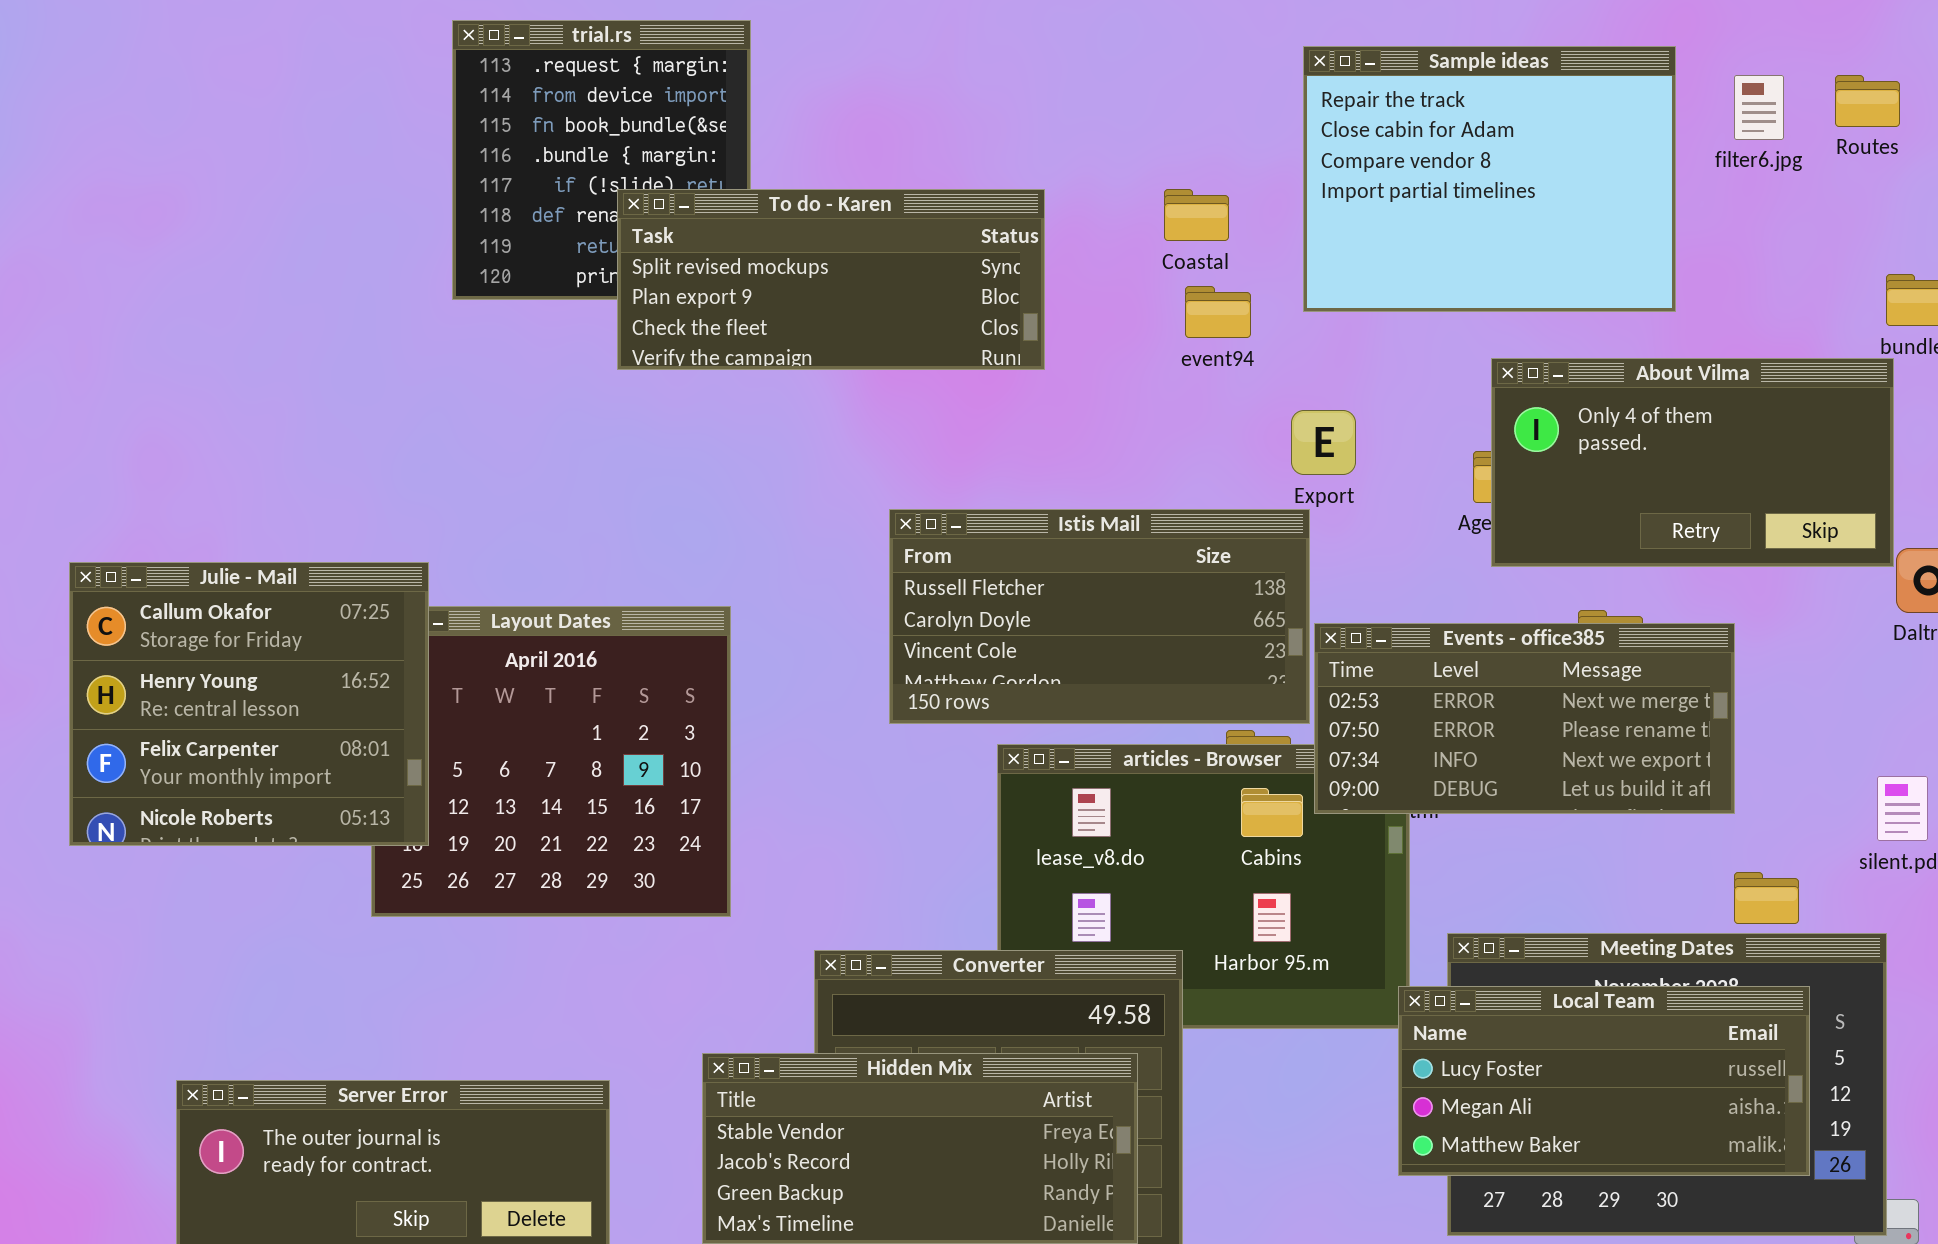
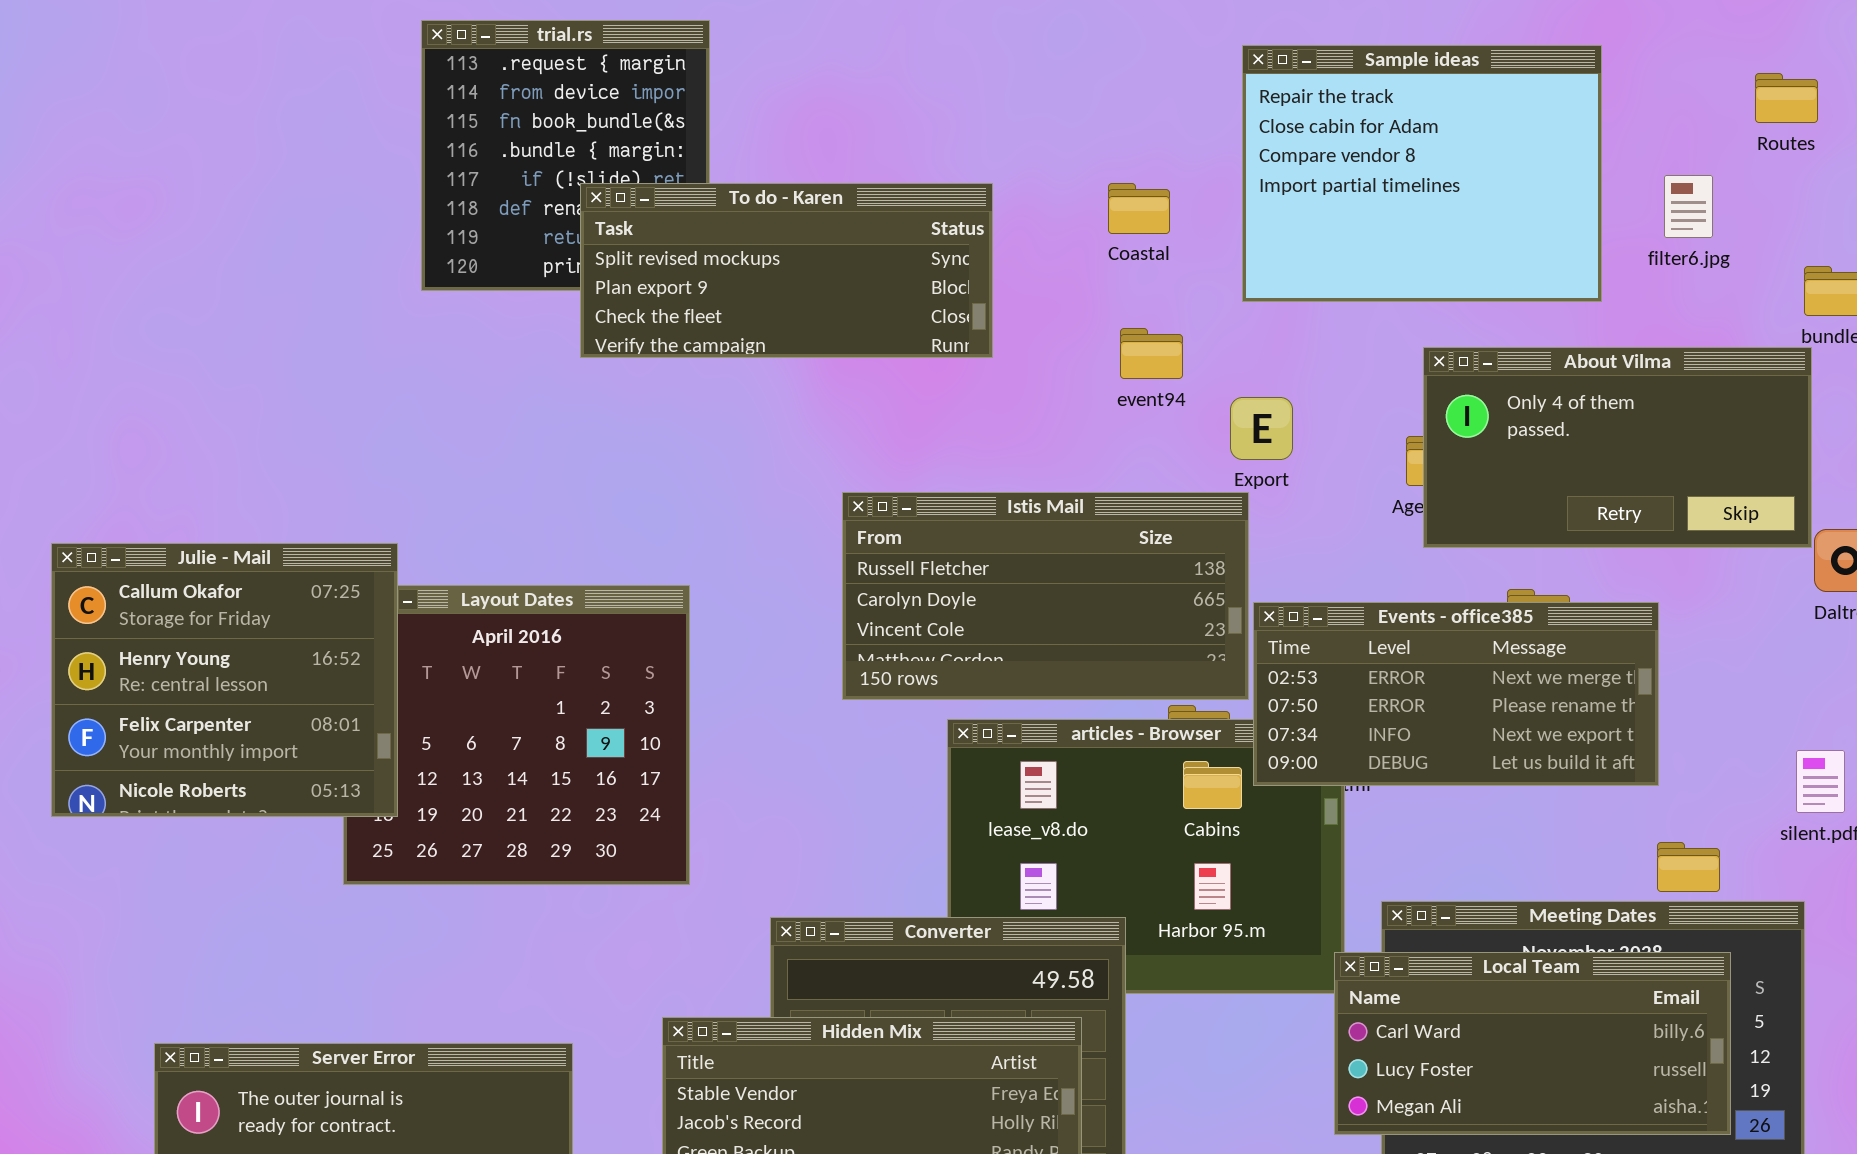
filter6.jpg: [1734,75,1784,140] -> [1664,175,1713,238], moved
event94: [1185,286,1251,338] -> [1120,328,1183,379], moved
Local Team: [1398,986,1810,1176] -> [1334,952,1731,1135], scrolled up 1 row

